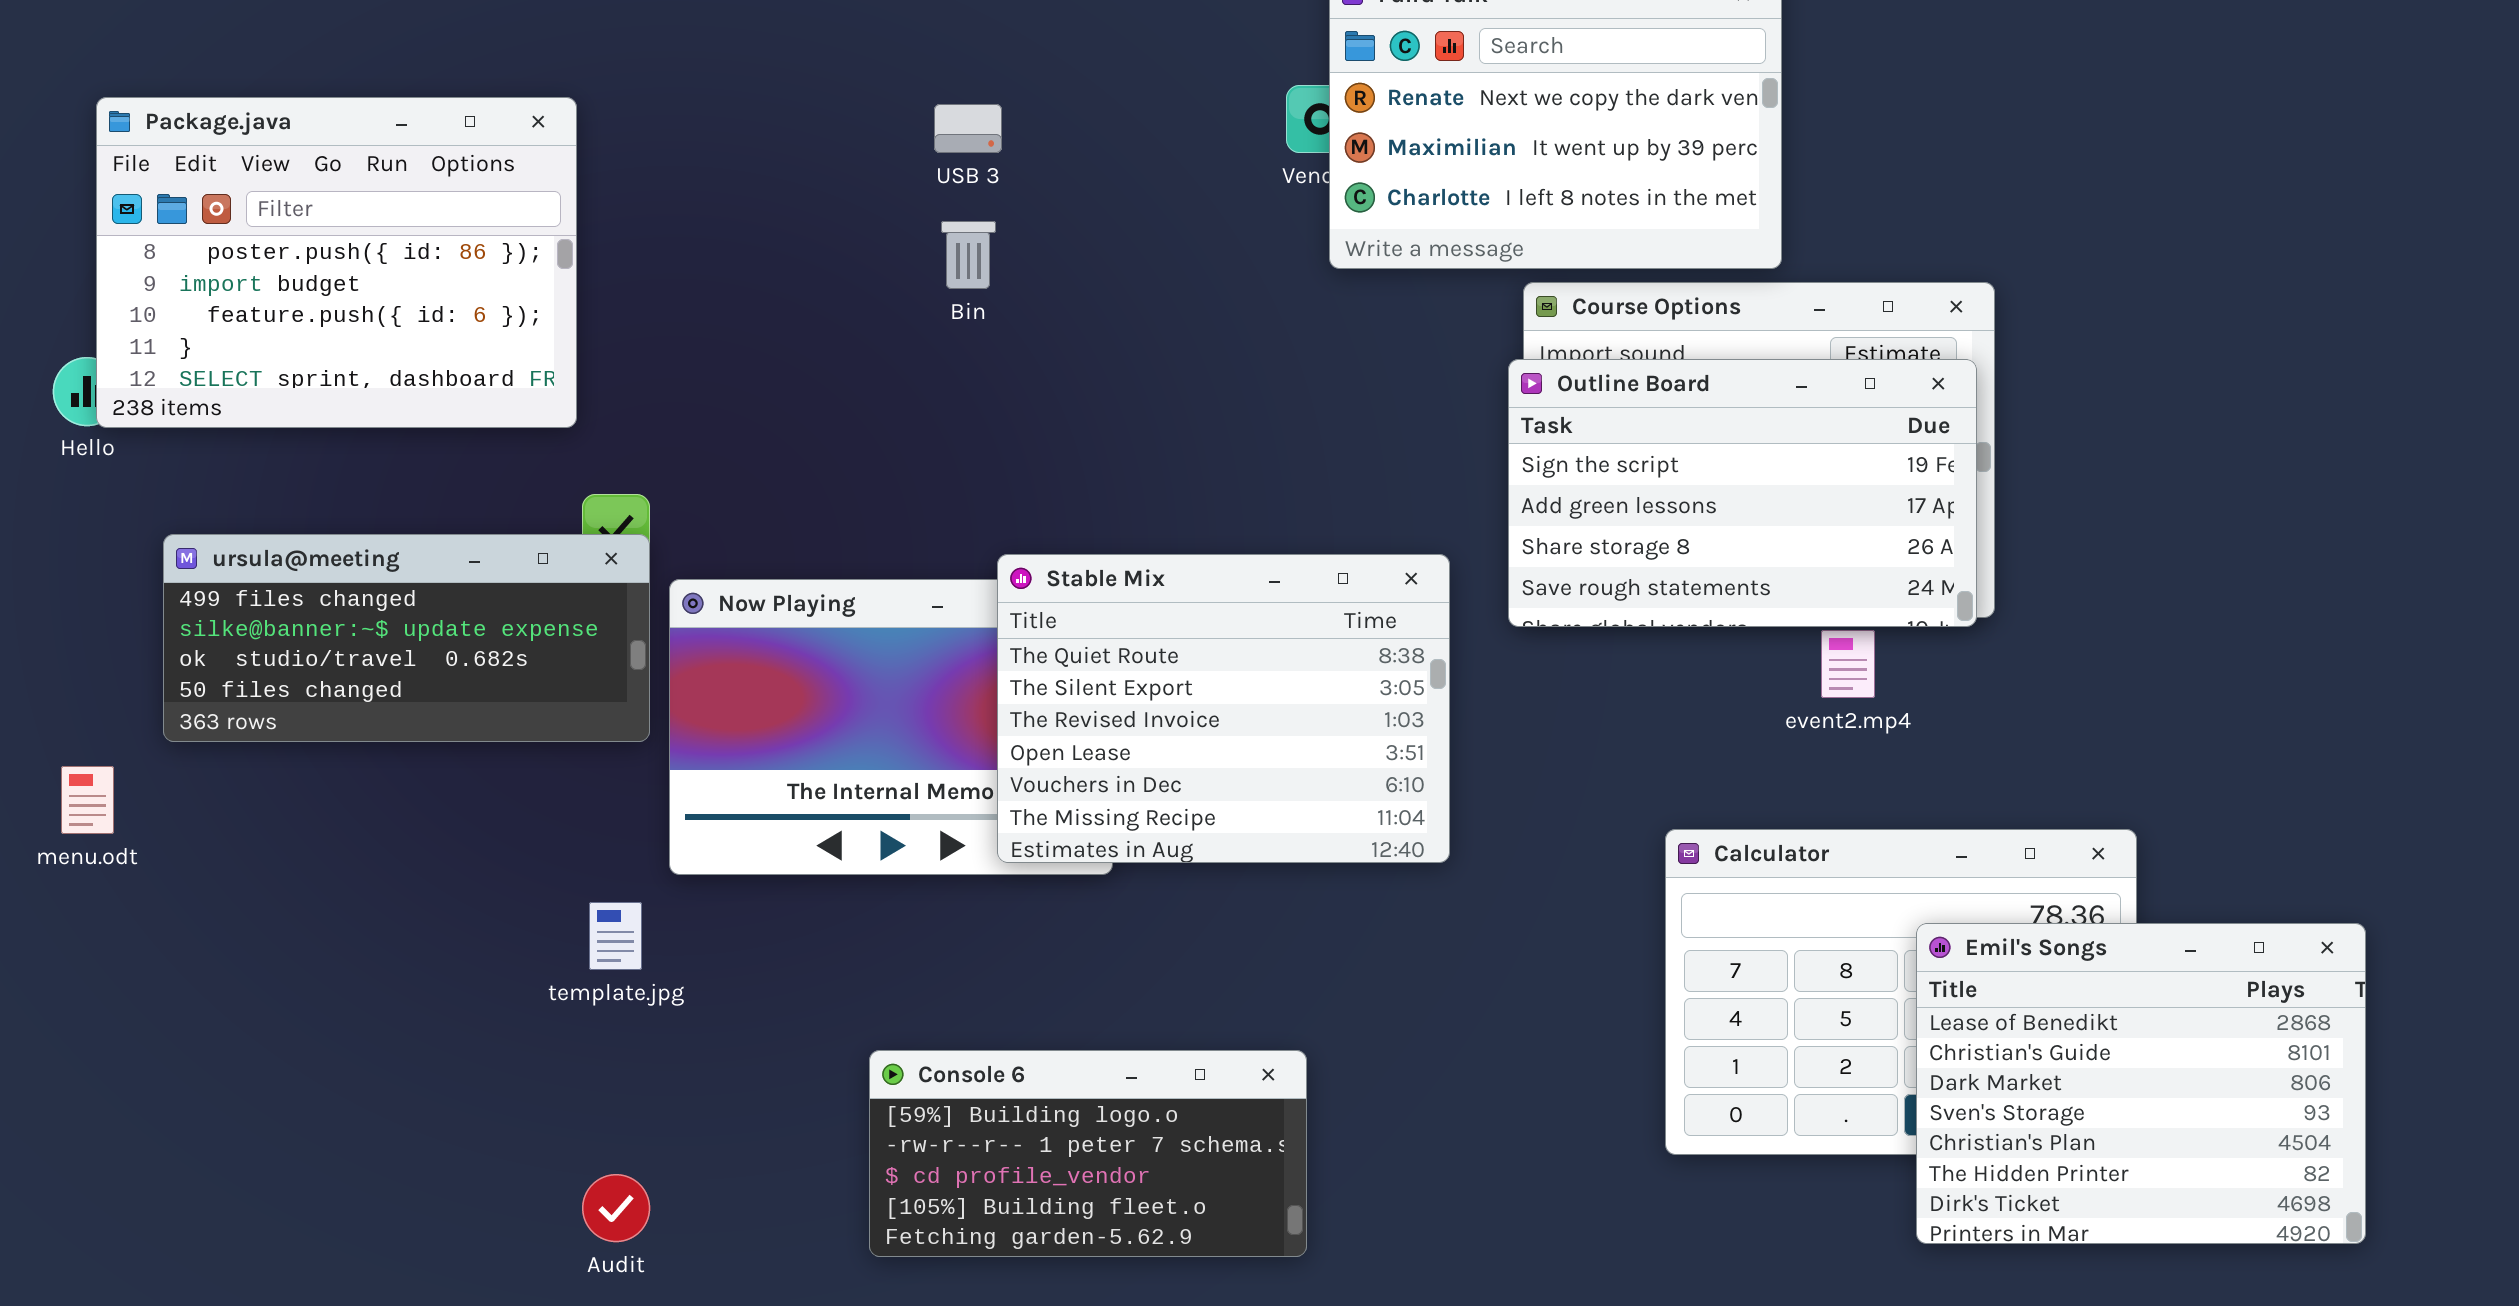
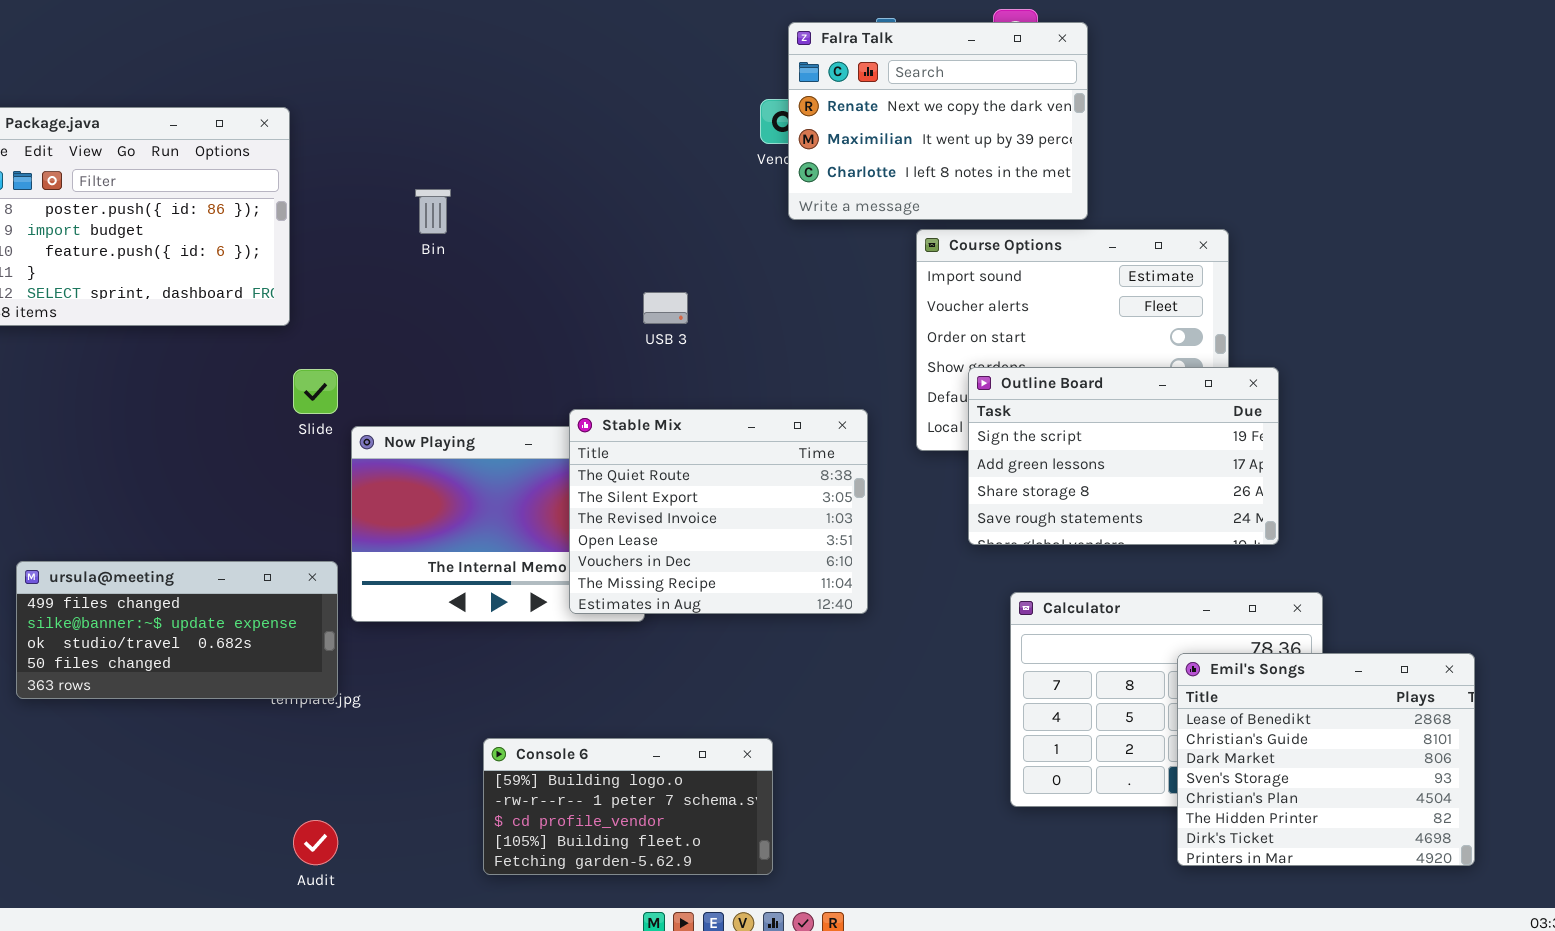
USB 3: [934,104,1002,153] -> [643,292,688,324], moved
Bin: [941,221,996,289] -> [415,189,451,234], moved
Outline Board: [1508,359,1977,627] -> [968,367,1279,545], moved
ursula@meeting: [163,534,650,742] -> [16,561,338,699], moved

